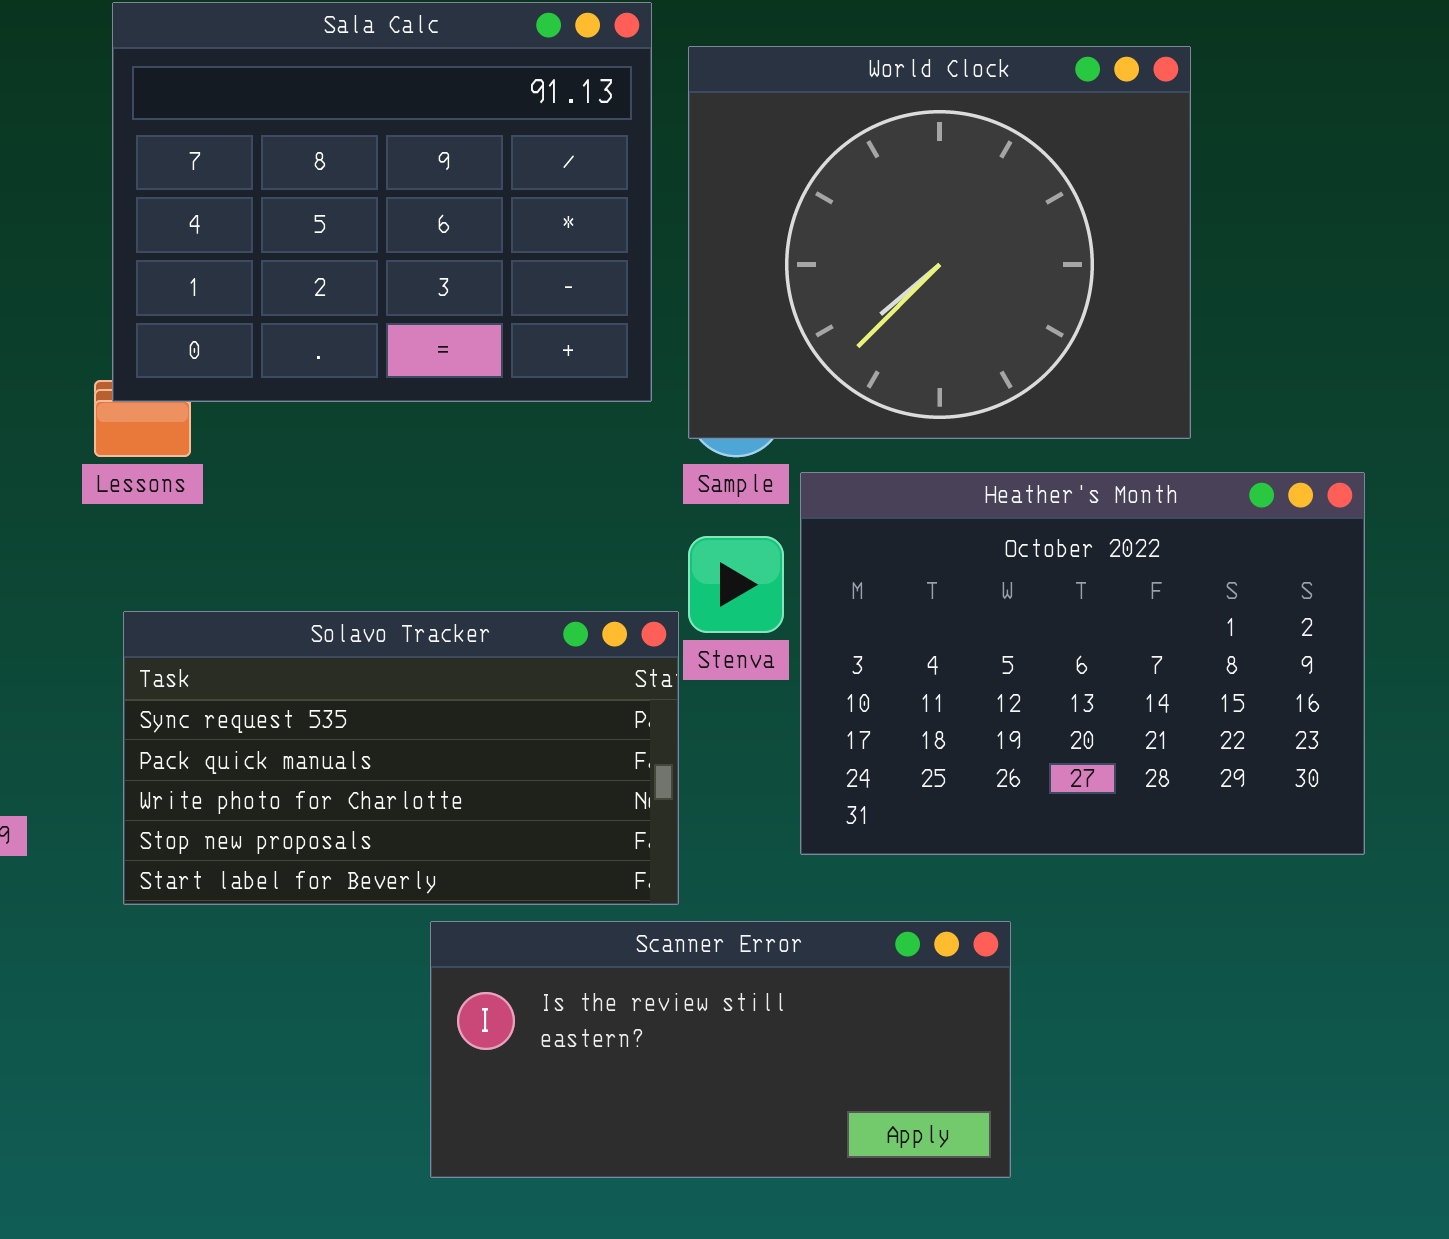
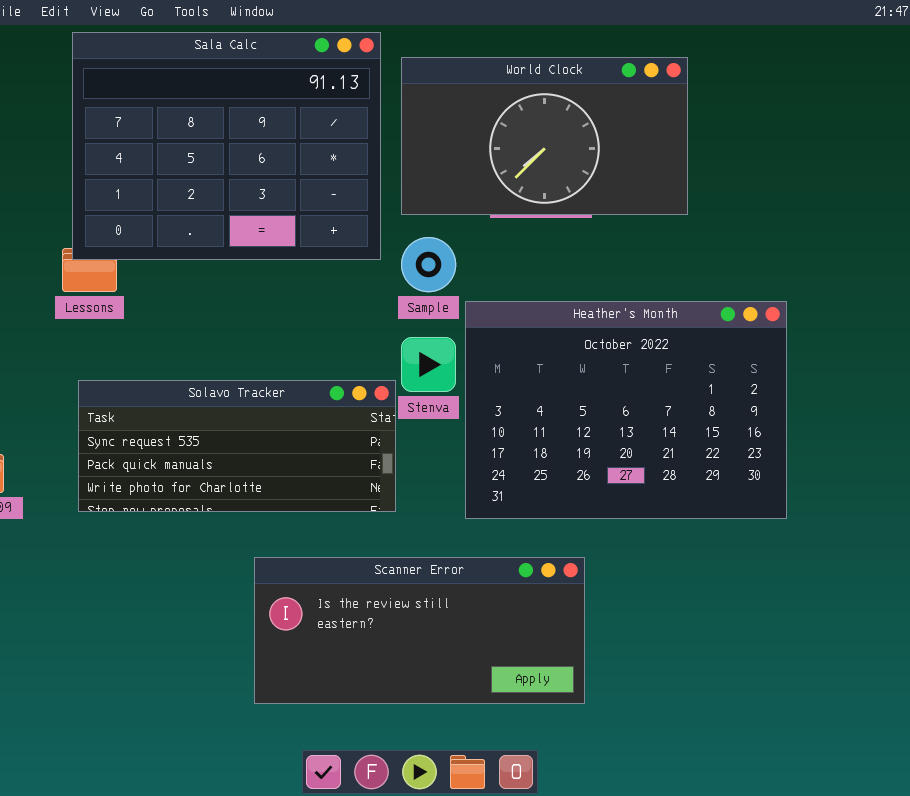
World Clock: [688,46,1191,439] -> [401,57,688,215], resized
Solavo Tracker: [123,611,679,905] -> [78,380,396,512], resized

